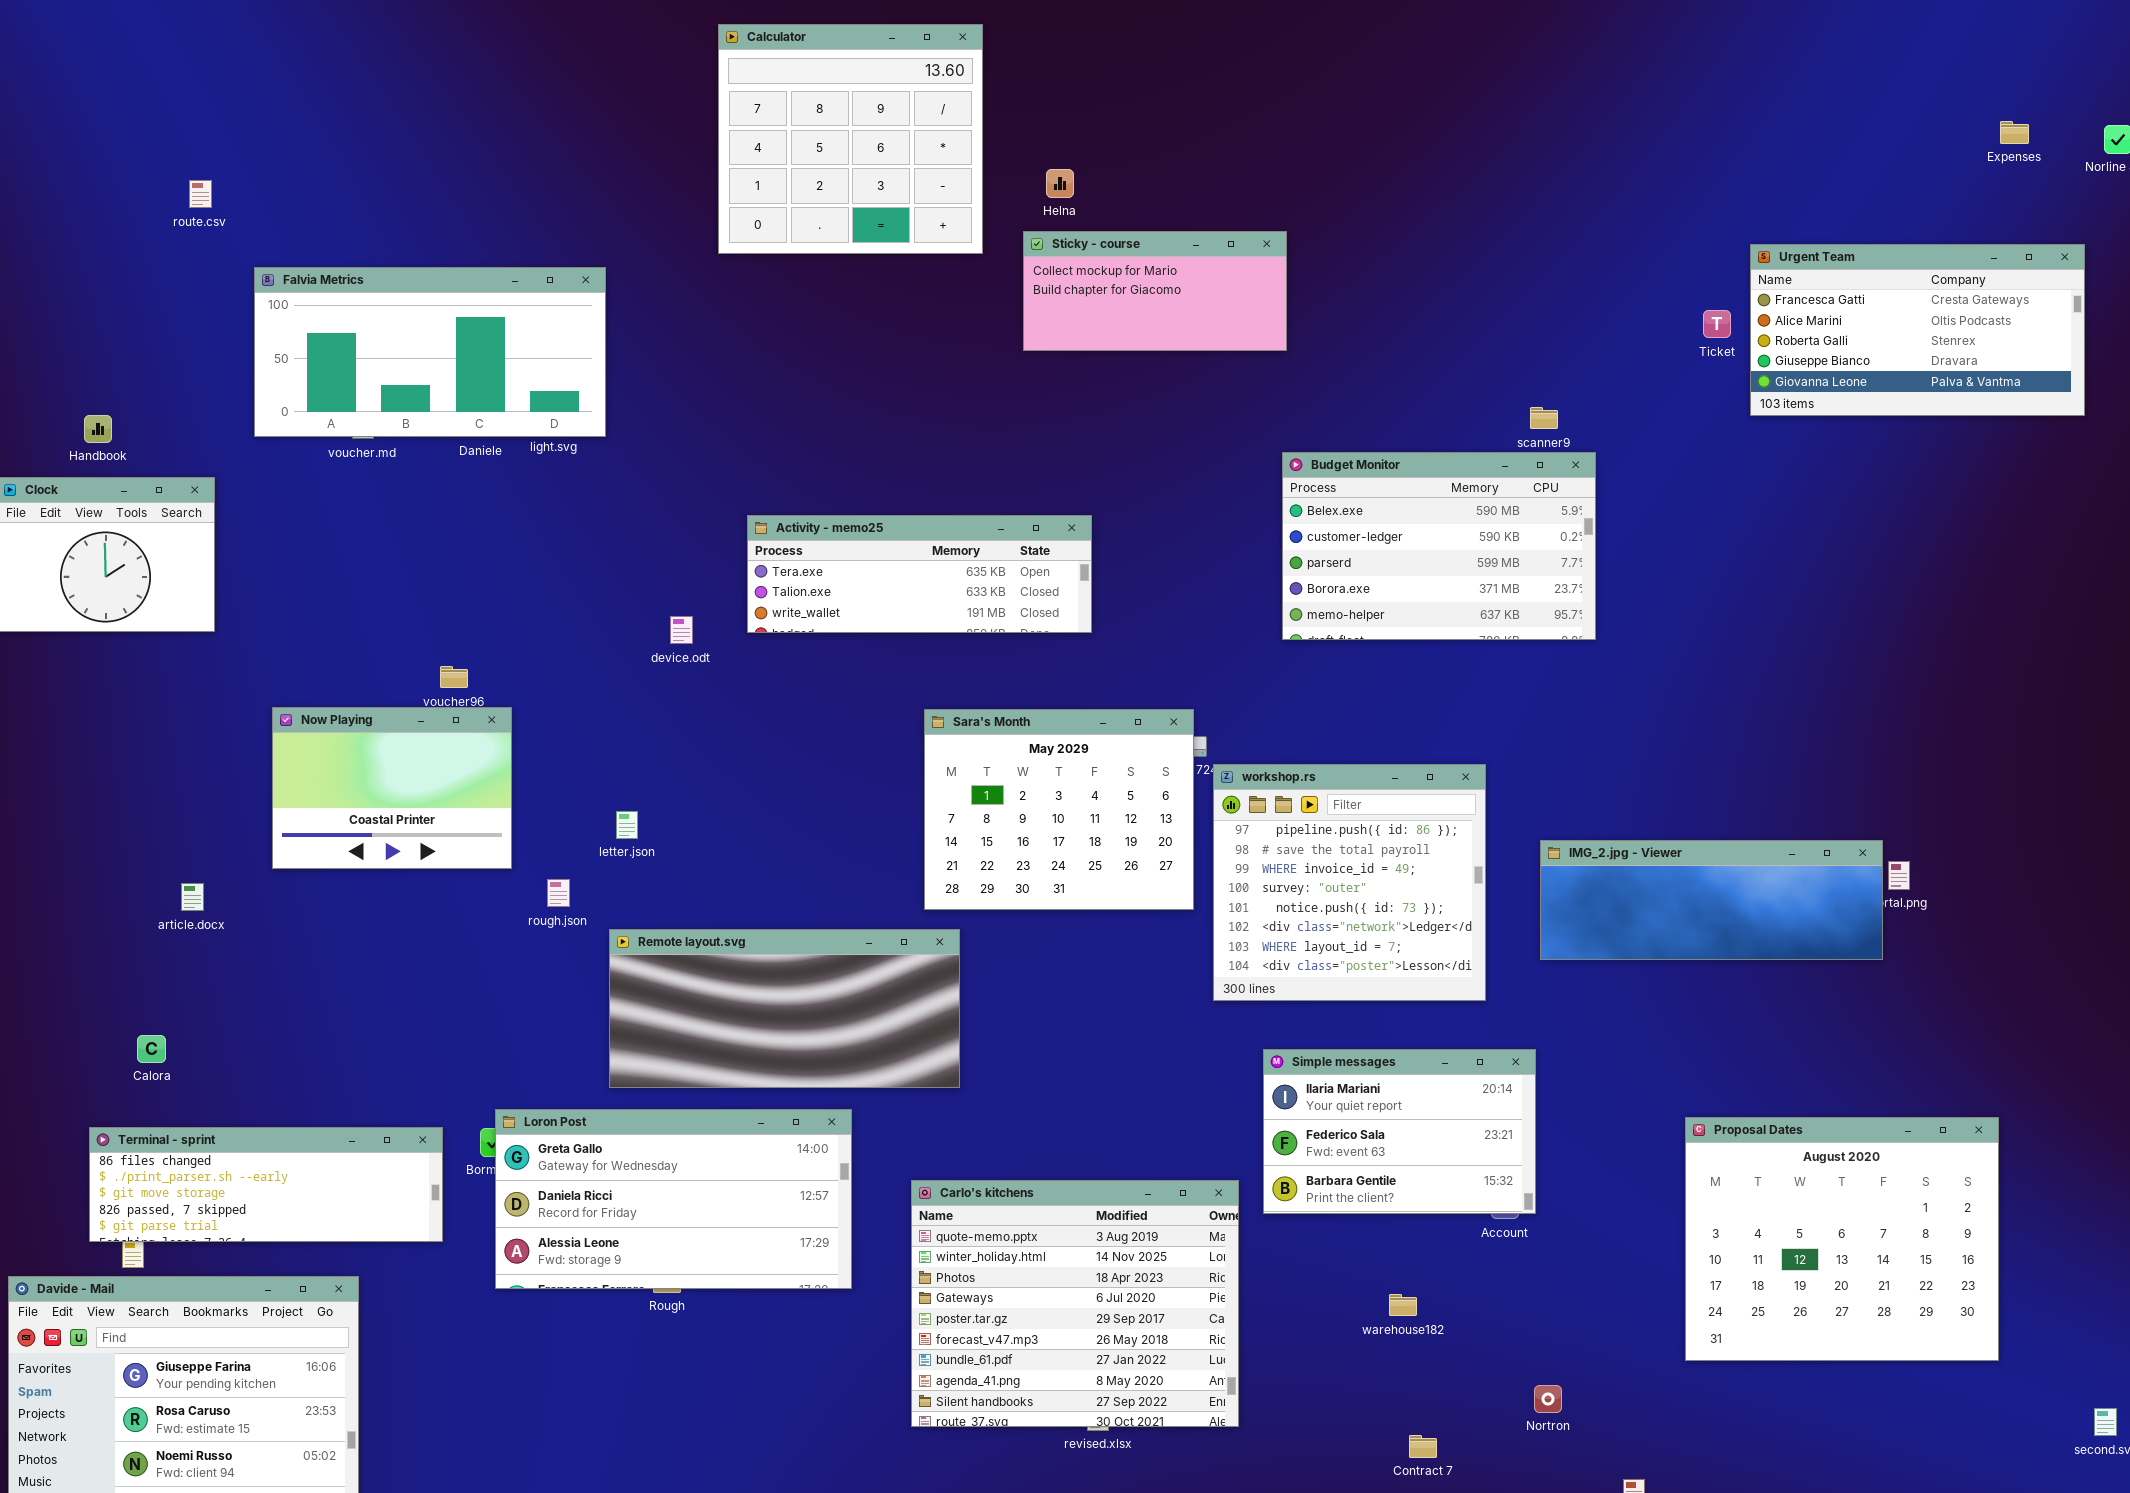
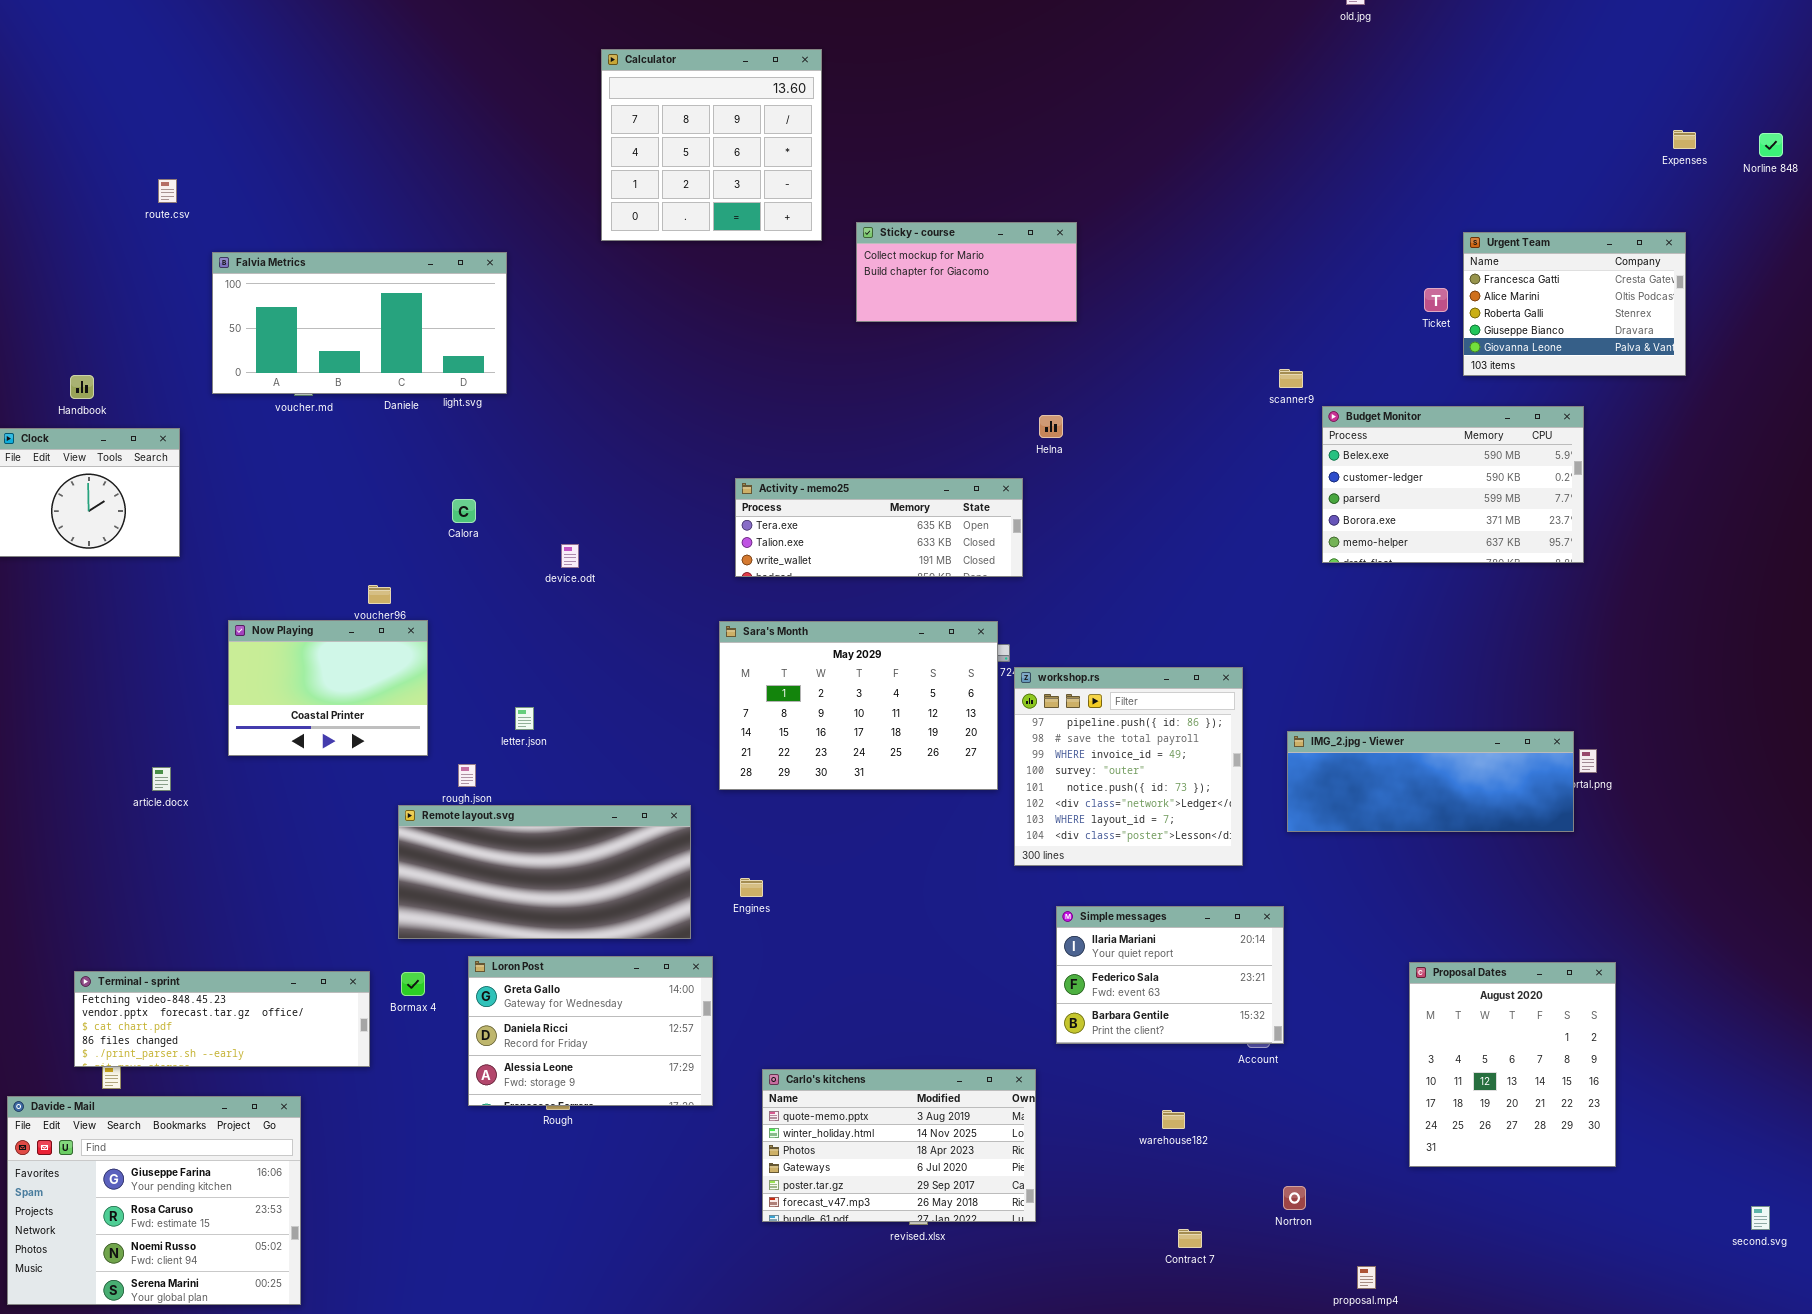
Helna: [1046,169,1074,198] -> [1039,415,1063,438], moved
Urgent Team: [1750,244,2085,416] -> [1463,232,1686,376], resized
Budget Monitor: [1282,452,1596,640] -> [1322,406,1584,563], moved
Activity - memo25: [747,515,1092,633] -> [735,478,1023,577], moved
Sara's Month: [924,709,1194,910] -> [719,621,998,790], resized
Remote layout.svg: [609,929,960,1088] -> [398,805,691,939], moved
Calora: [137,1035,166,1063] -> [452,499,476,523], moved
Loron Post: [495,1109,852,1289] -> [468,956,713,1106], resized
Proposal Dates: [1685,1117,1999,1361] -> [1409,962,1616,1167], resized
Terminal - sprint: [89,1127,443,1242] -> [74,971,370,1067], scrolled up 3 rows
Carlo's kitchens: [911,1180,1239,1427] -> [762,1069,1036,1222], resized

